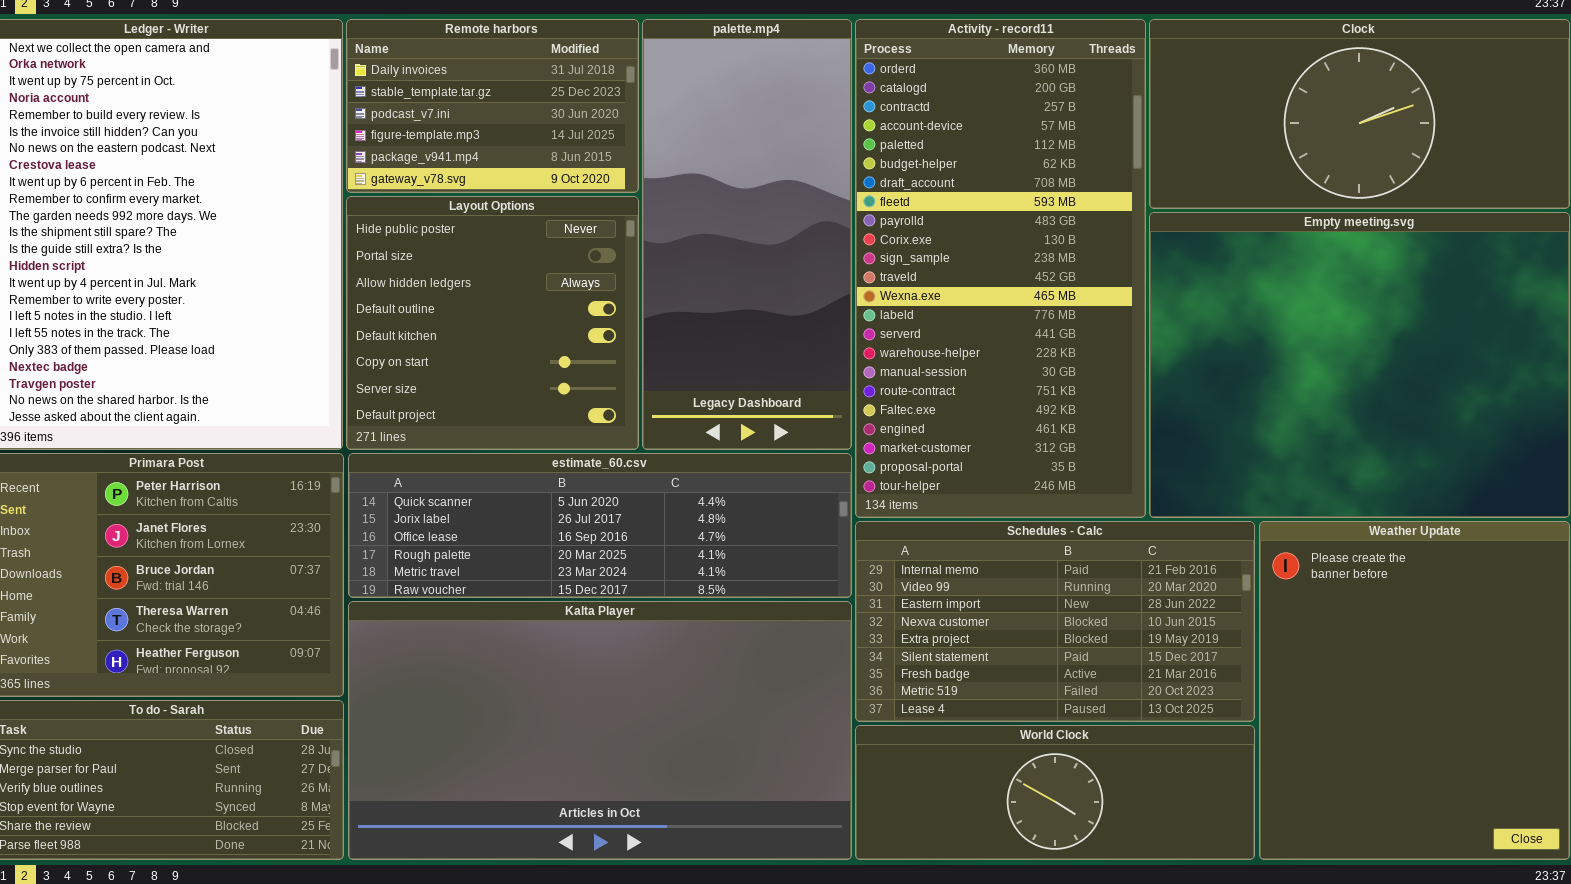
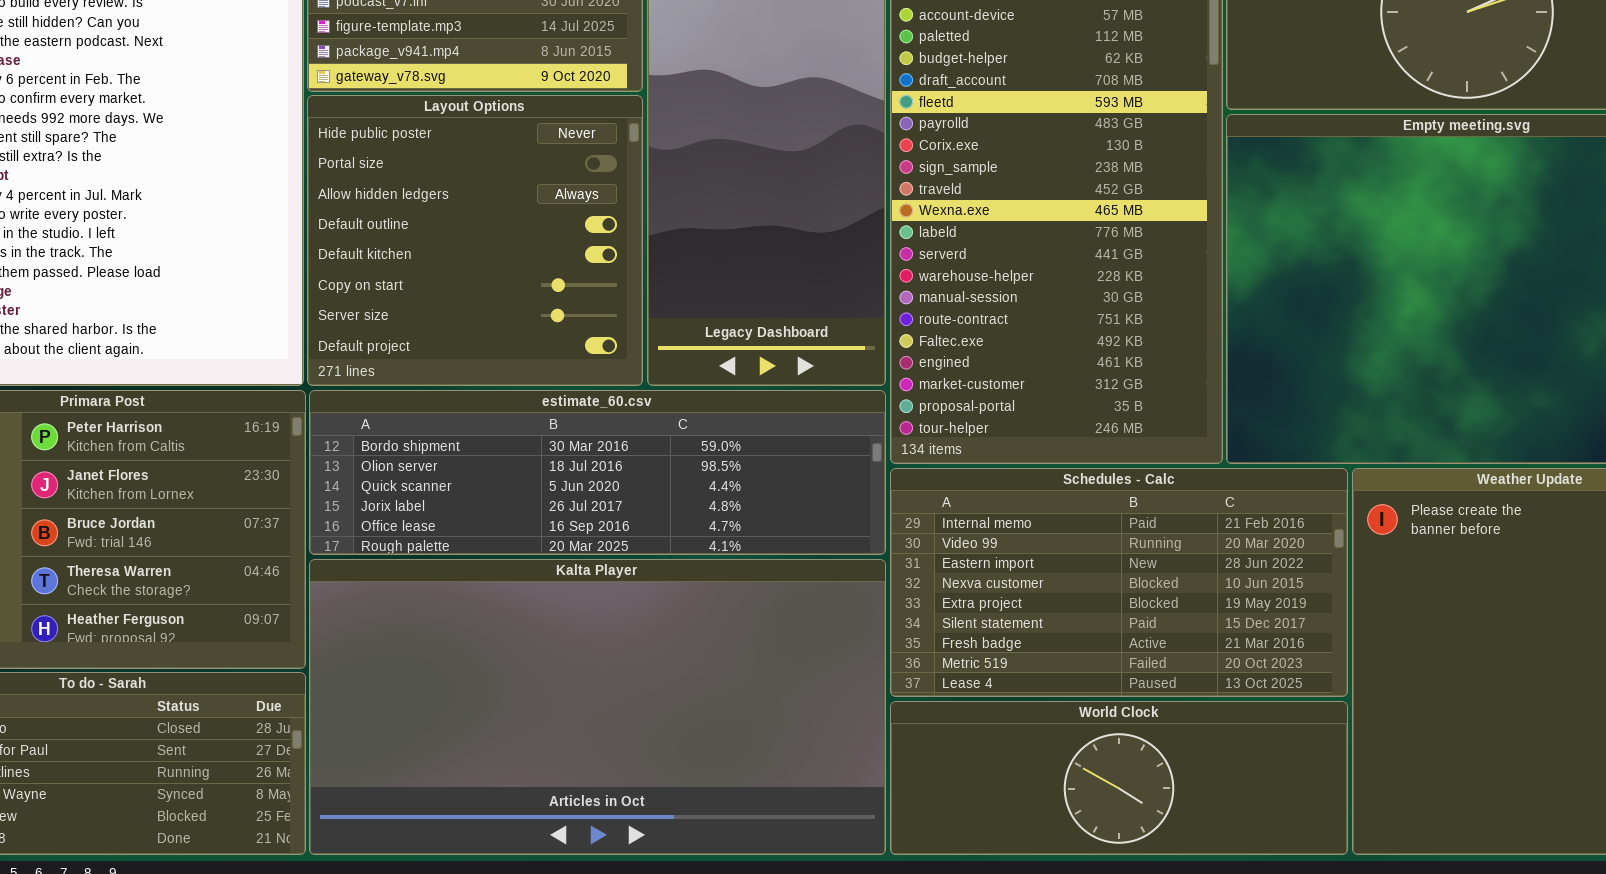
estimate_60.csv: [348,453,852,598] -> [309,390,886,555], scrolled up 2 rows

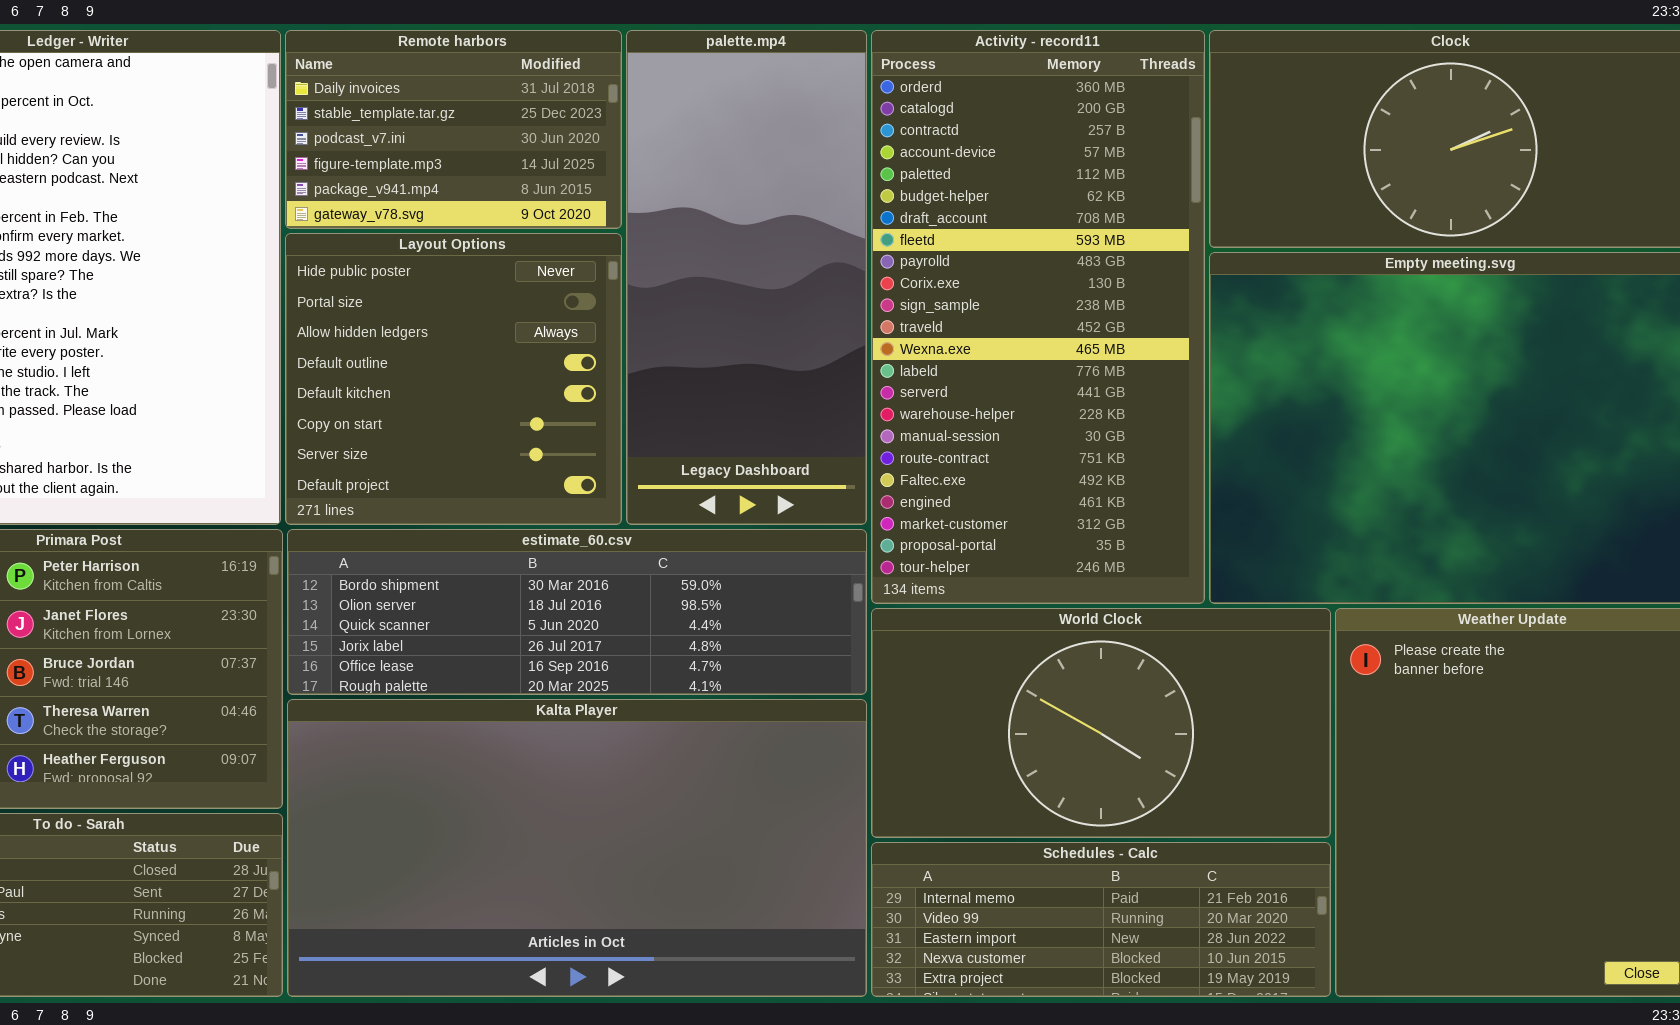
Schedules - Calc: [890,468,1348,697] -> [871,842,1331,997], moved, resized
World Clock: [890,701,1348,855] -> [871,608,1331,838], moved, resized

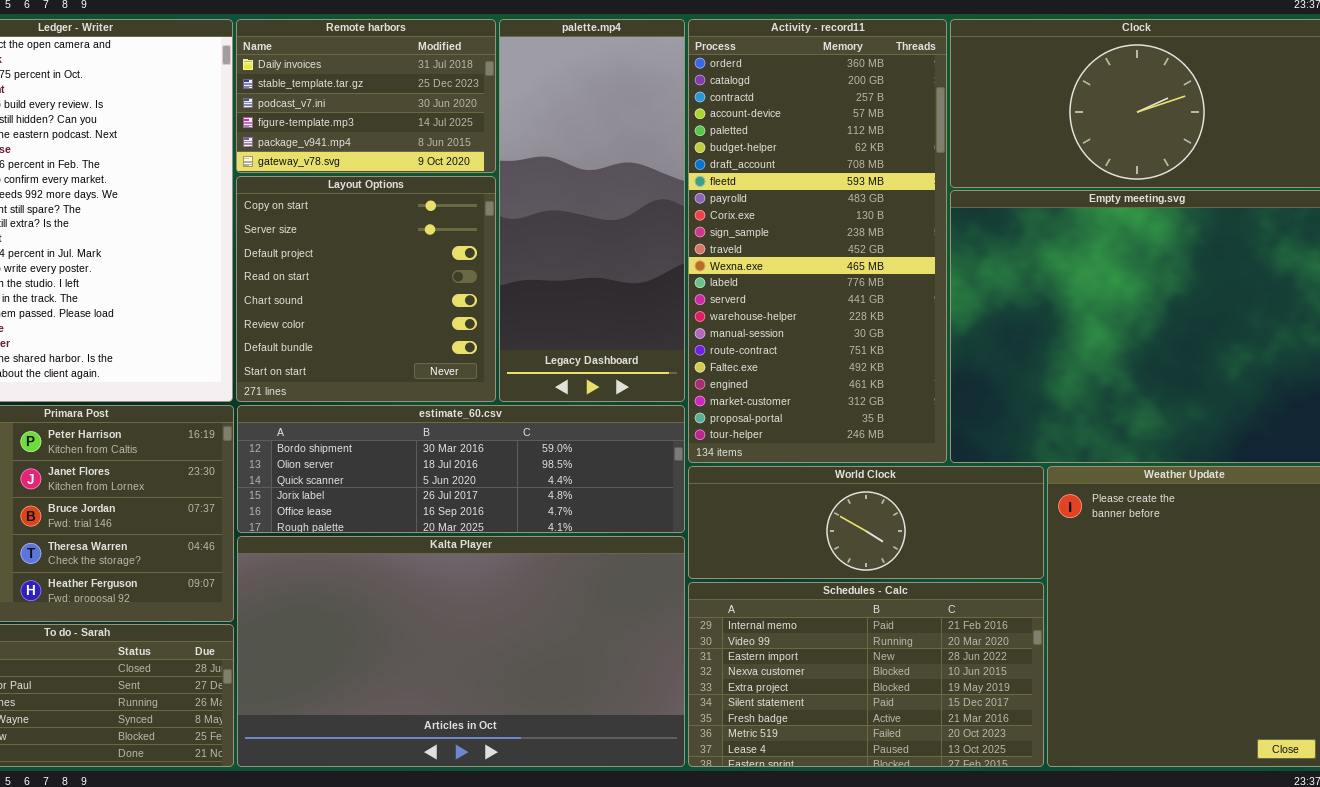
Layout Options: [285,233,622,525] -> [236,176,496,402], scrolled down 5 rows
World Clock: [871,608,1331,838] -> [688,466,1044,579], resized
Schedules - Calc: [871,842,1331,997] -> [688,582,1044,767], resized

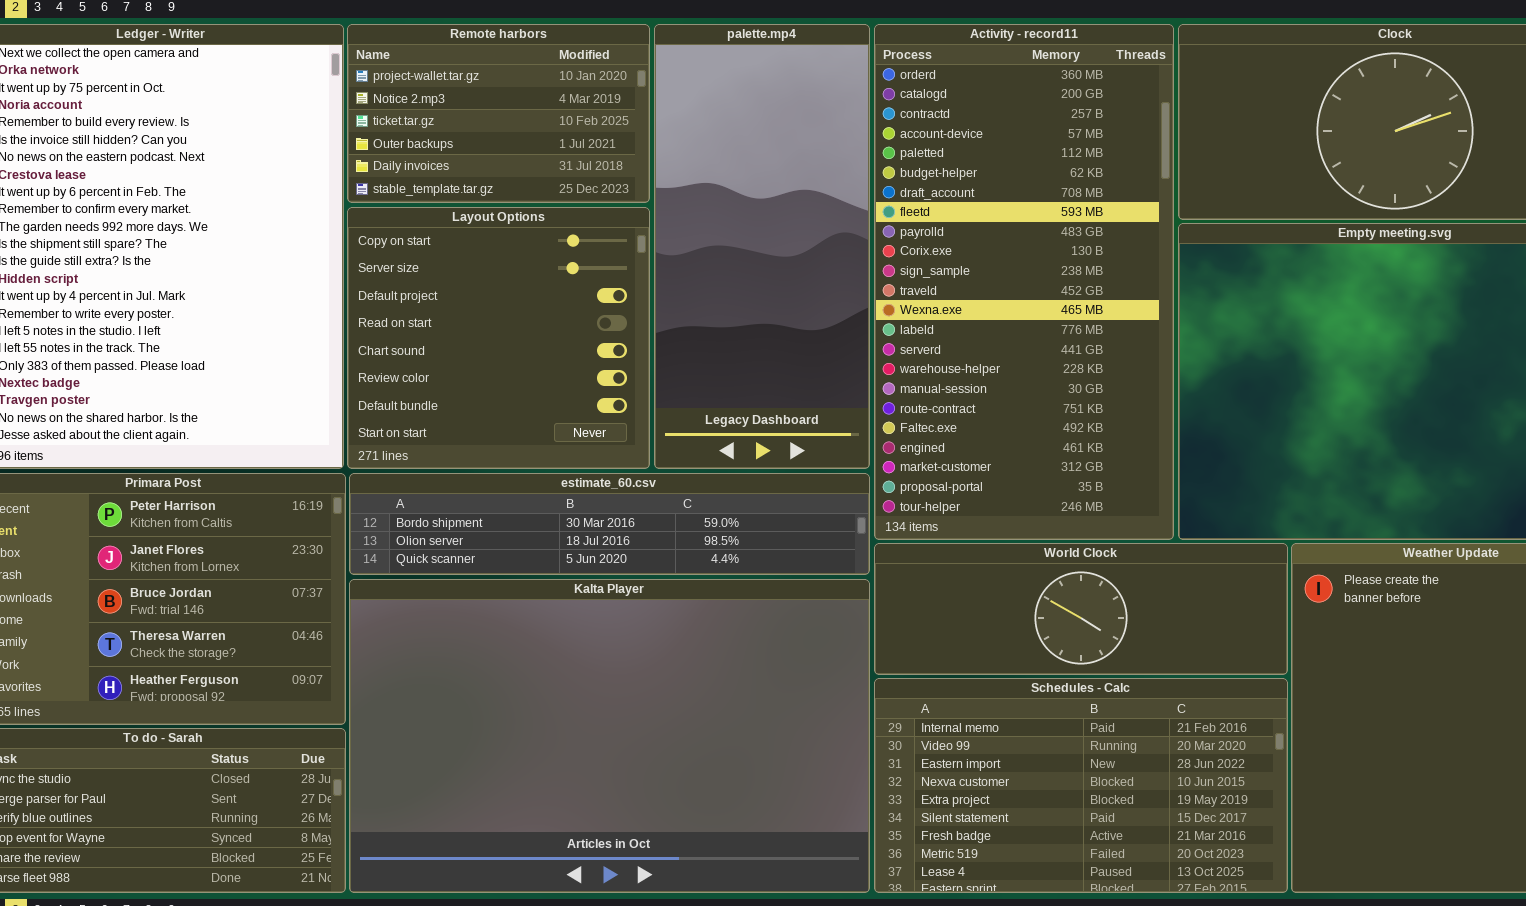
Remote harbors: [236,19,496,173] -> [347,24,650,203], scrolled up 4 rows
estimate_60.csv: [237,405,685,533] -> [349,473,870,575], resized
Kalta Player: [237,536,685,767] -> [349,579,870,893], resized

